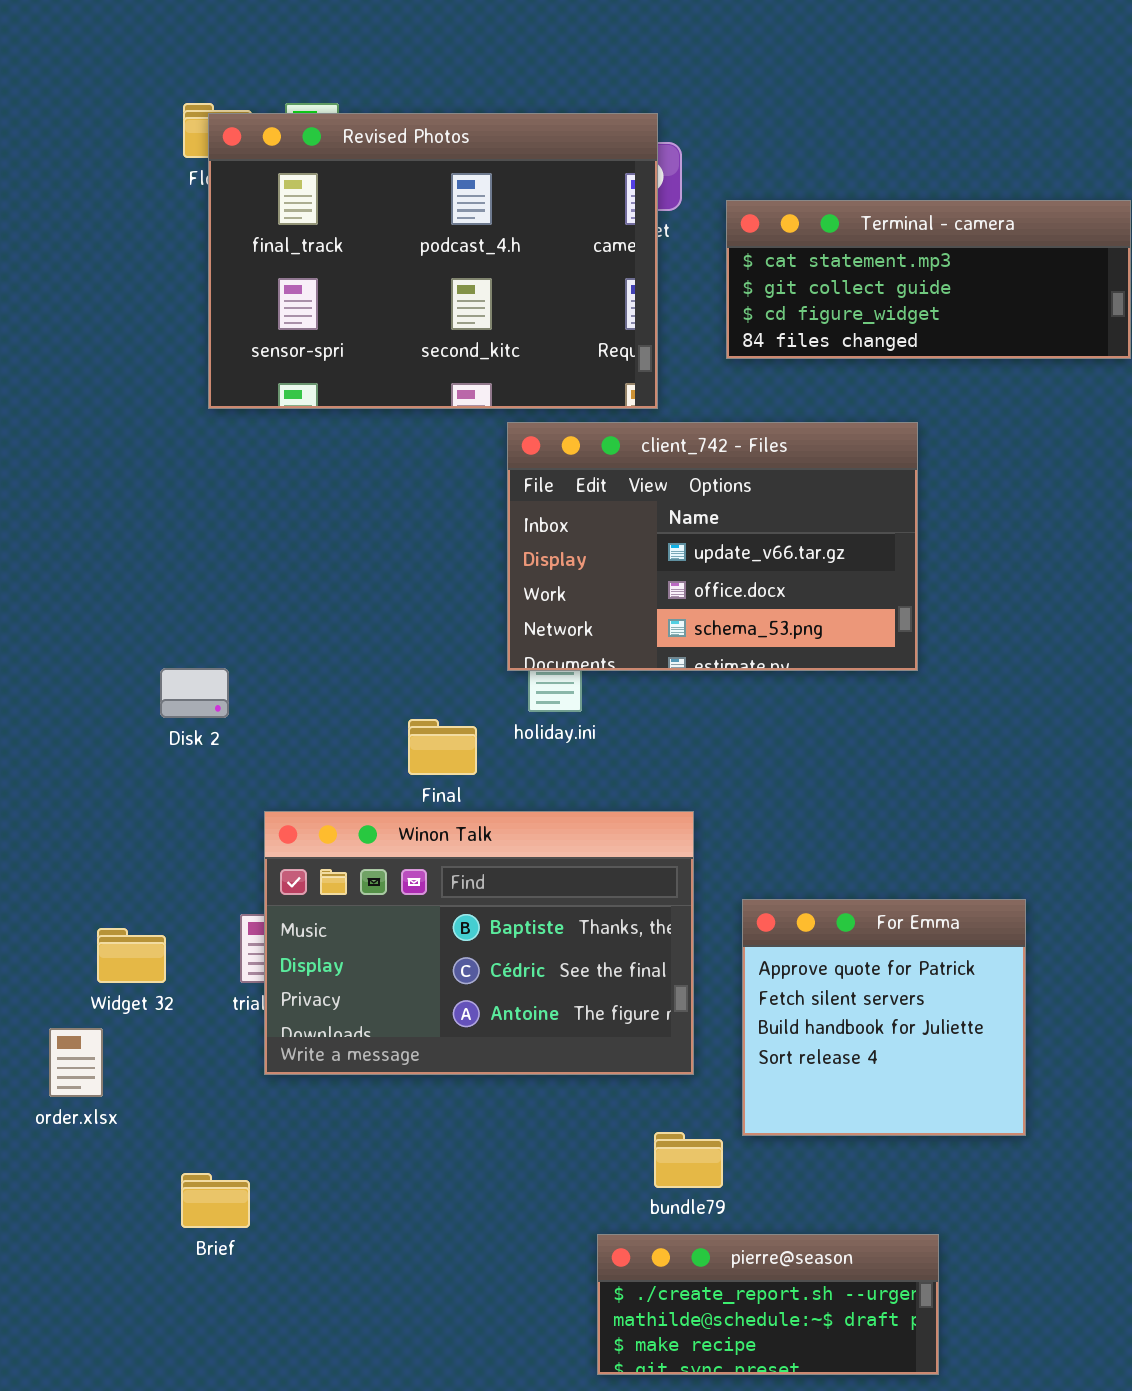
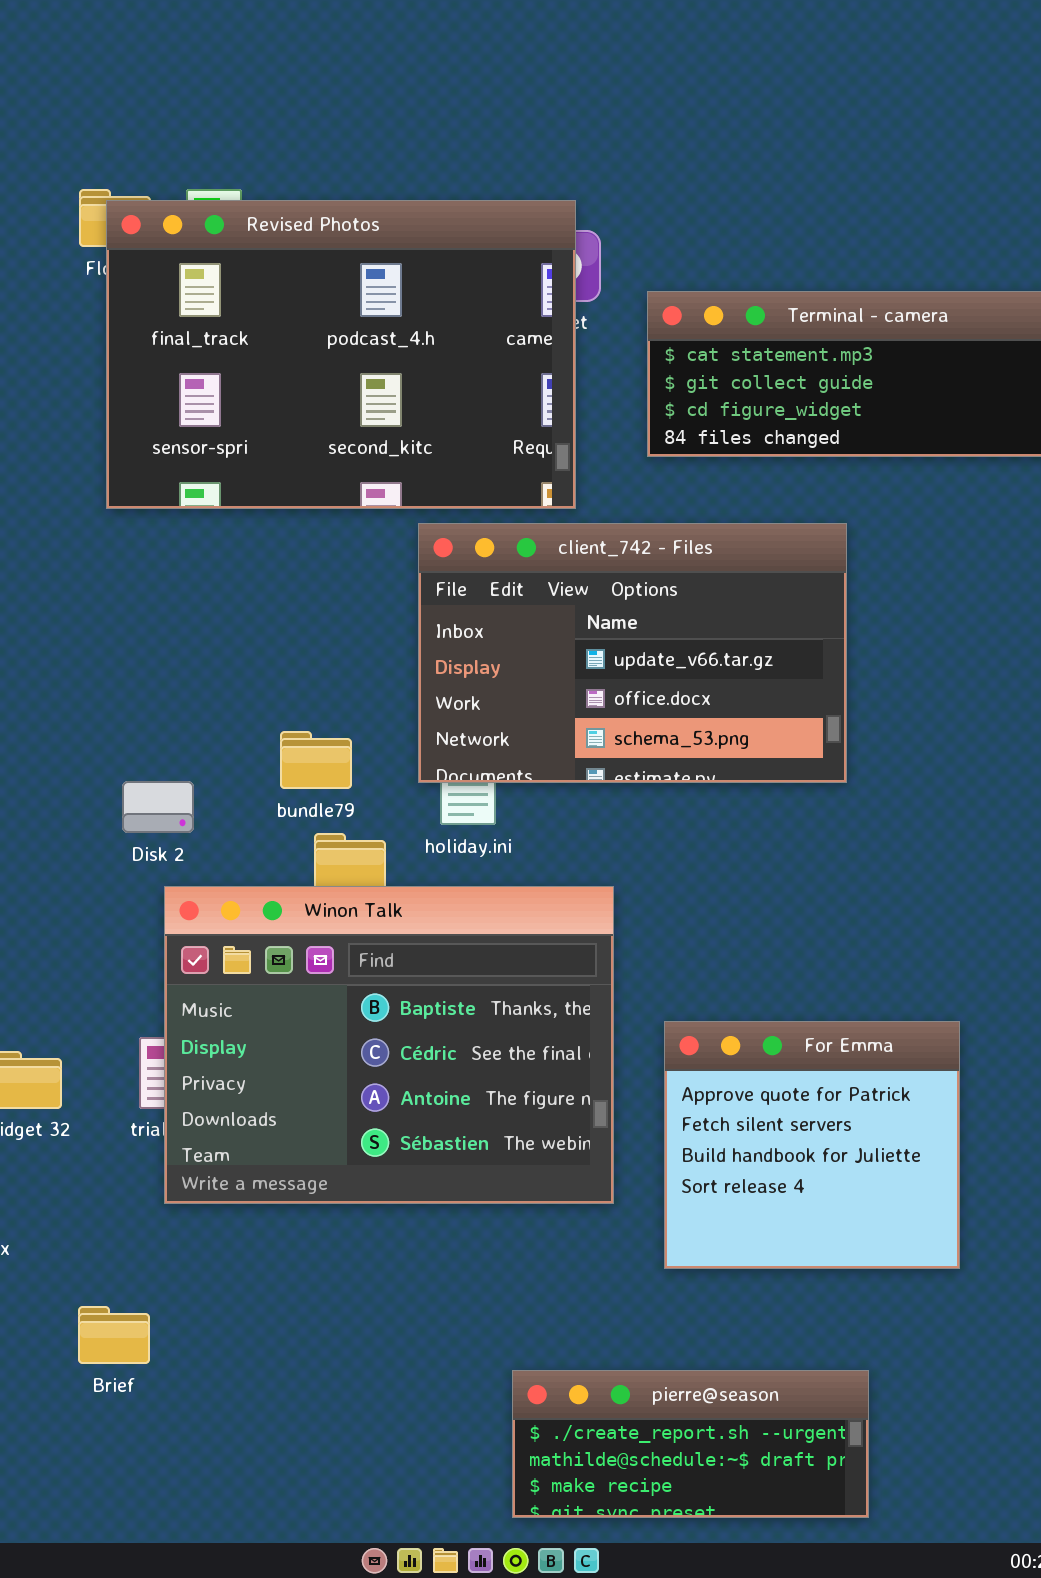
Disk 2: [160,668,229,718] -> [122,781,194,833], moved
Winon Talk: [264,811,694,1075] -> [164,886,614,1204], resized
bundle79: [654,1132,723,1188] -> [280,731,352,789], moved

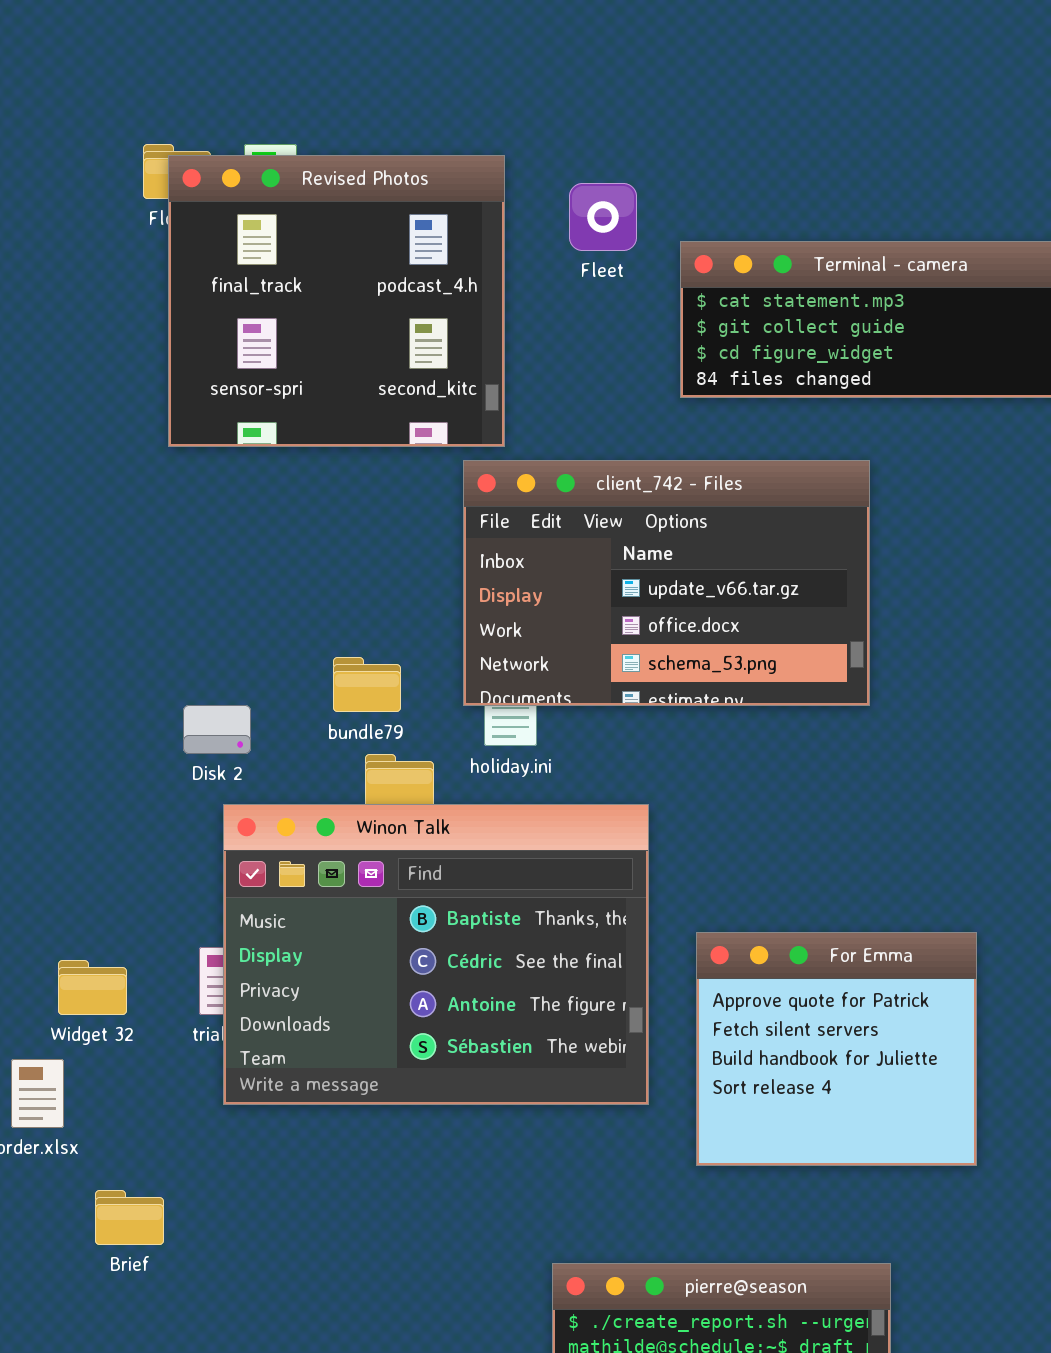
Revised Photos: [106,200,576,509] -> [168,155,505,447], resized
Brief: [78,1306,150,1364] -> [95,1190,164,1245], moved

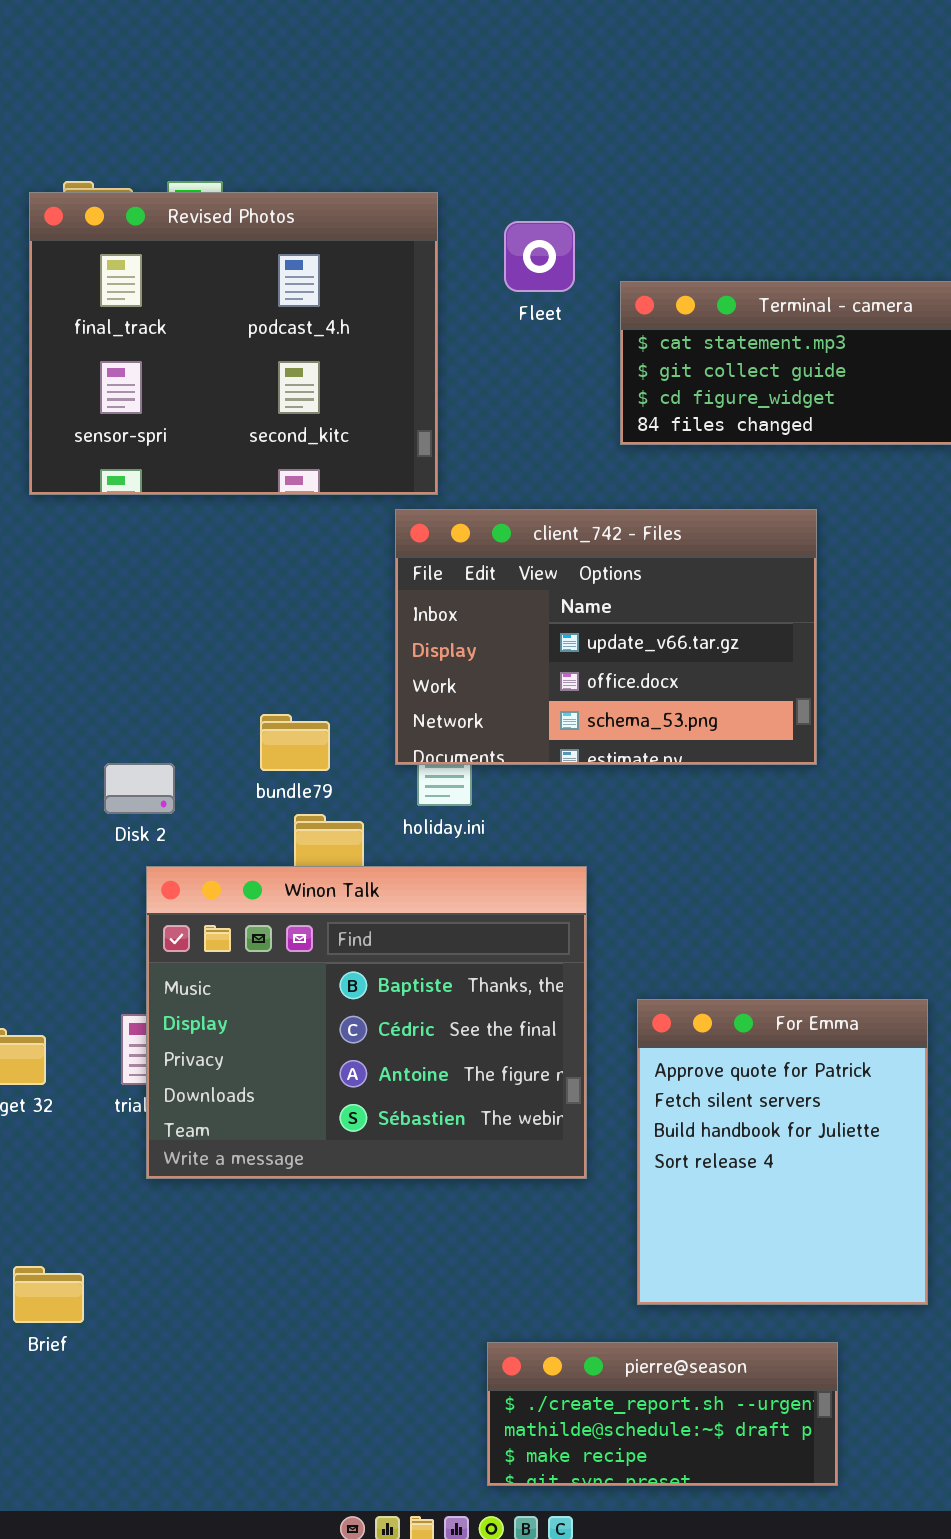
Revised Photos: [168,155,505,447] -> [29,192,438,495], resized
For Emma: [696,932,977,1166] -> [637,999,928,1305], resized

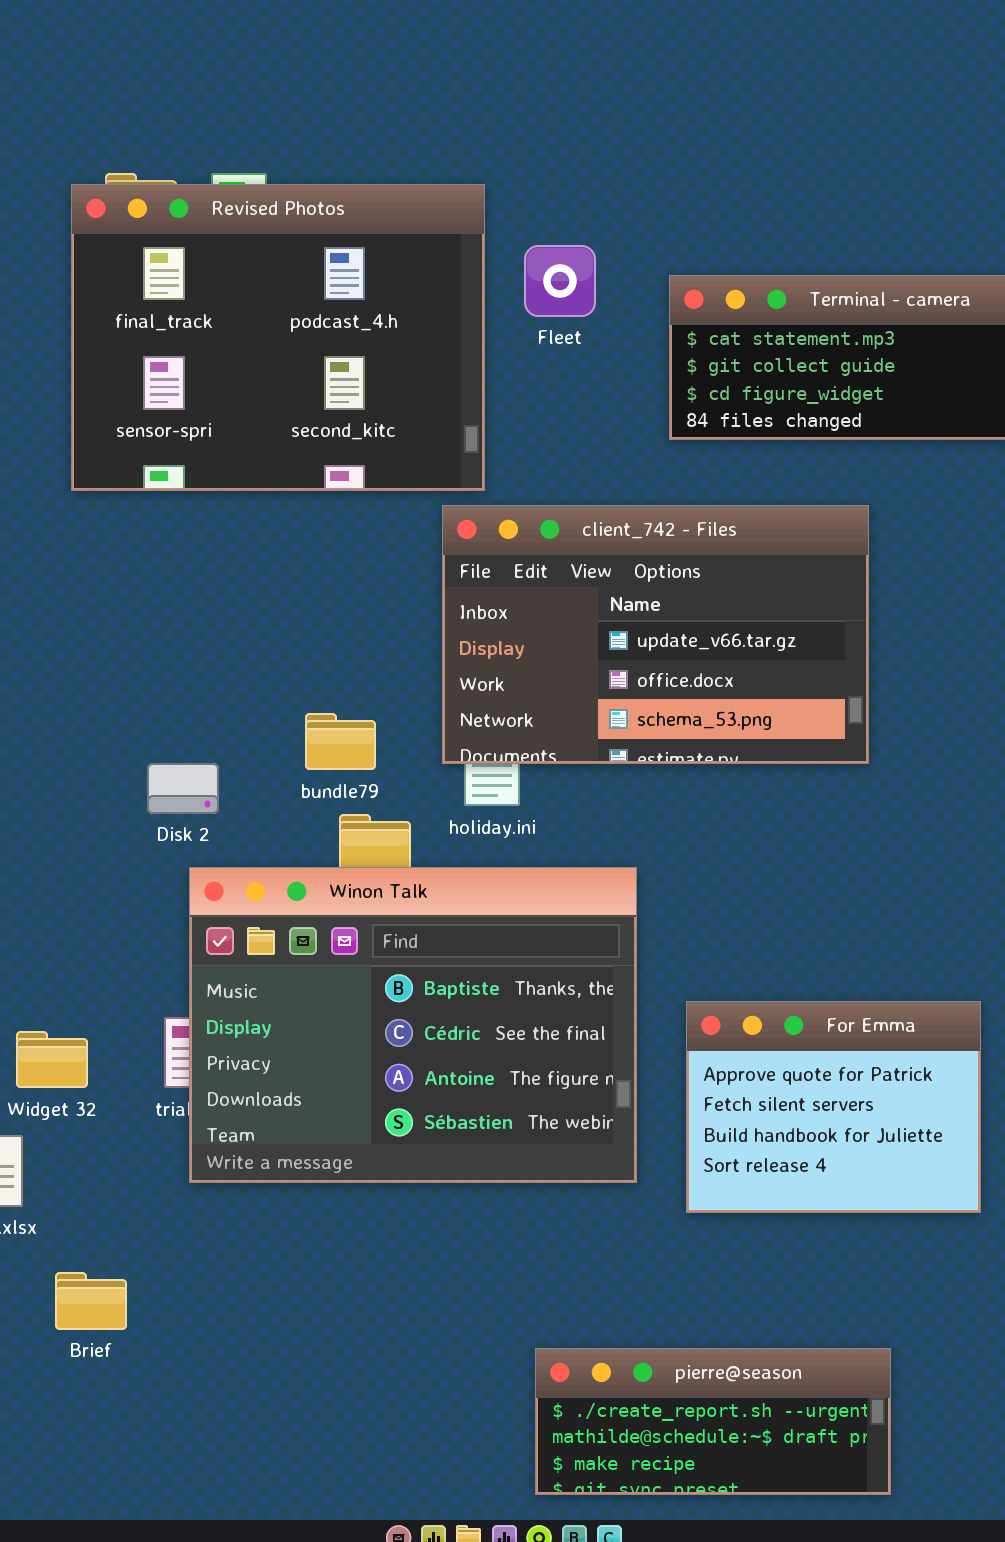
Fleet: [504,221,575,292] -> [524,245,596,317], moved
For Emma: [637,999,928,1305] -> [686,1001,981,1213], resized

